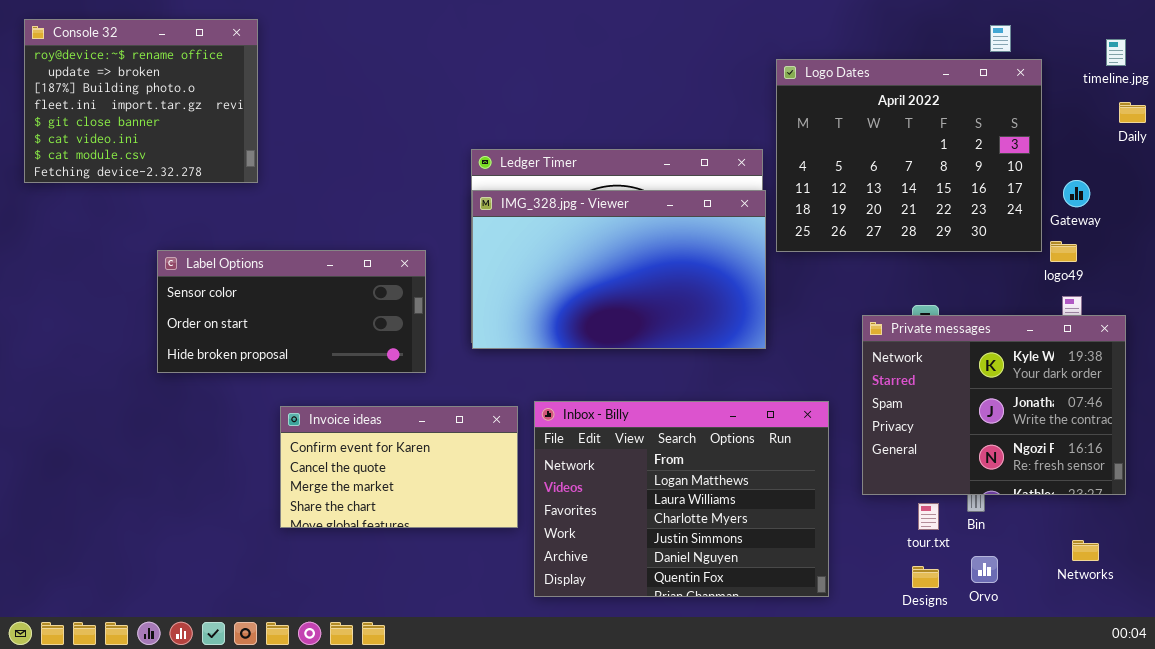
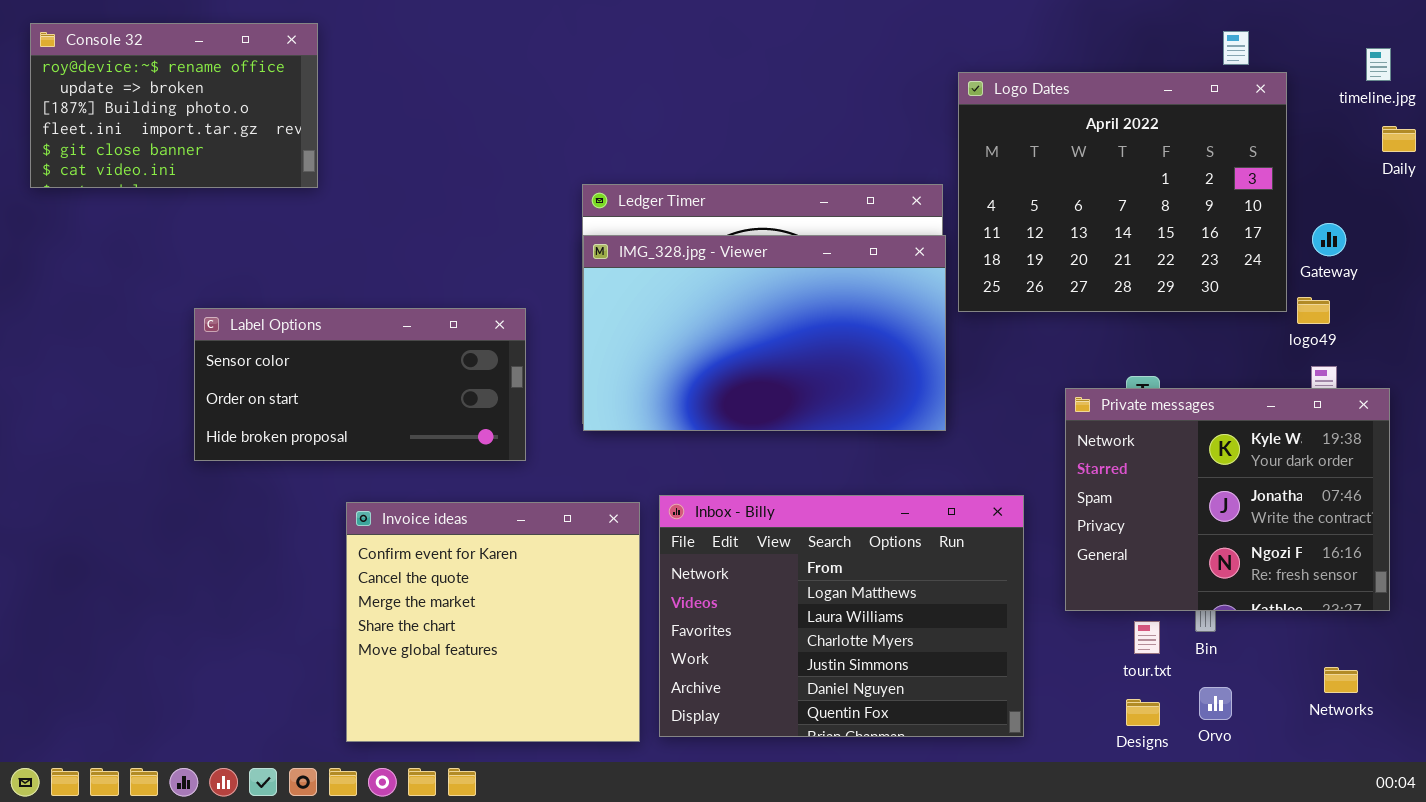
Console 32: [24,19,258,183] -> [30,23,318,188], resized
Invoice ideas: [280,406,518,528] -> [346,502,640,742], resized

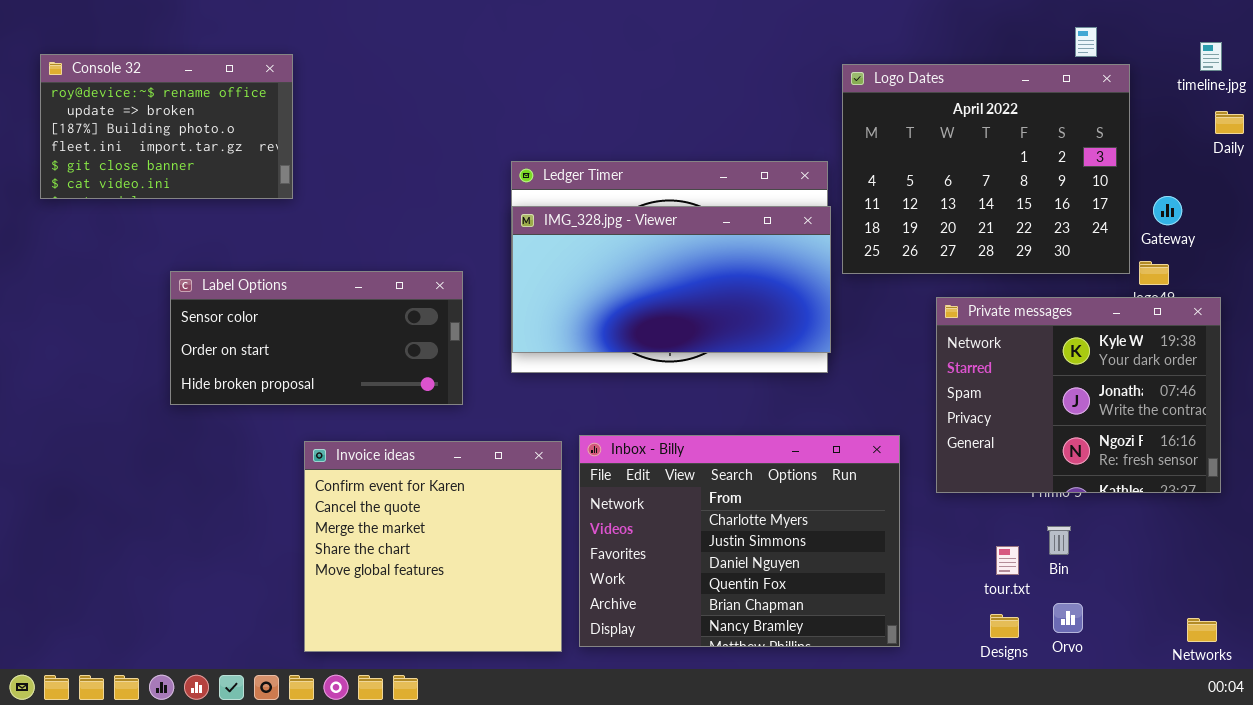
Console 32: [30,23,318,188] -> [40,54,293,199], moved
IMG_328.jpg - Viewer: [583,235,946,431] -> [512,206,831,353], resized
Private messages: [1065,388,1390,611] -> [936,297,1221,493], moved
Inbox - Billy: [659,495,1024,737] -> [579,435,900,647], scrolled down 2 rows
Networks: [1324,667,1358,693] -> [1187,618,1217,642], moved

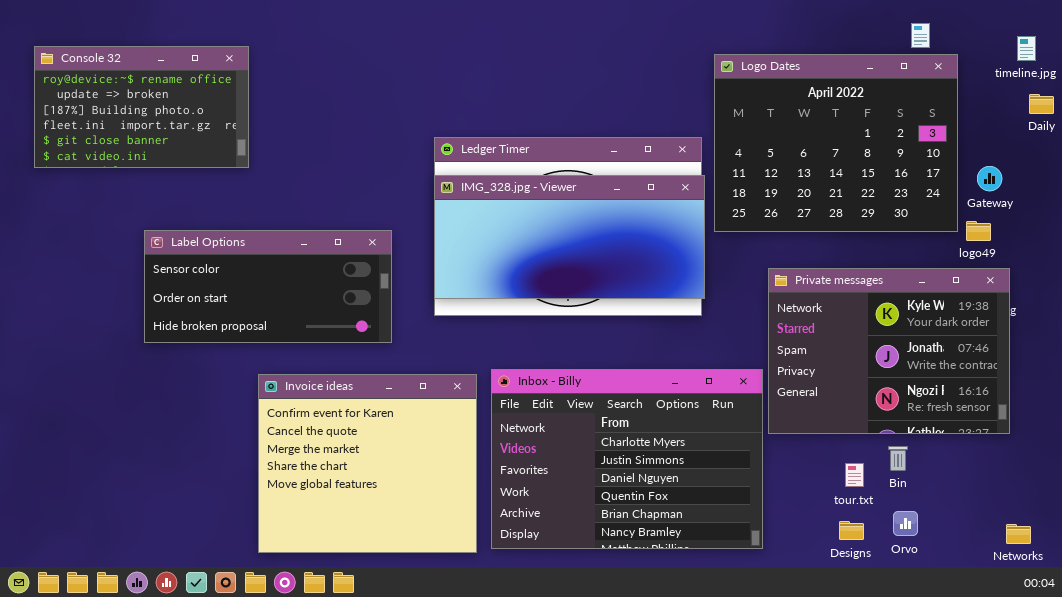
Private messages: [936,297,1221,493] -> [768,268,1010,434], moved

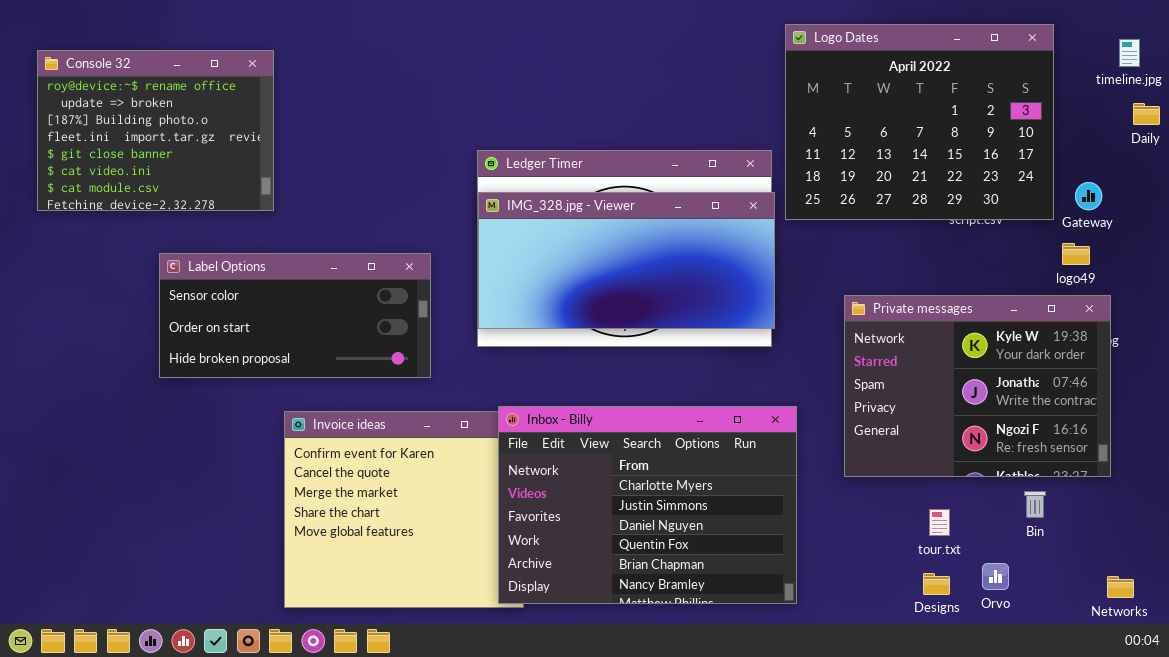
Console 32: [34,46,249,168] -> [37,50,274,211], resized
Logo Dates: [714,54,958,232] -> [785,24,1054,220], moved
Inbox - Billy: [491,369,763,549] -> [498,406,797,604], moved
Bin: [888,446,908,471] -> [1024,491,1046,518], moved

